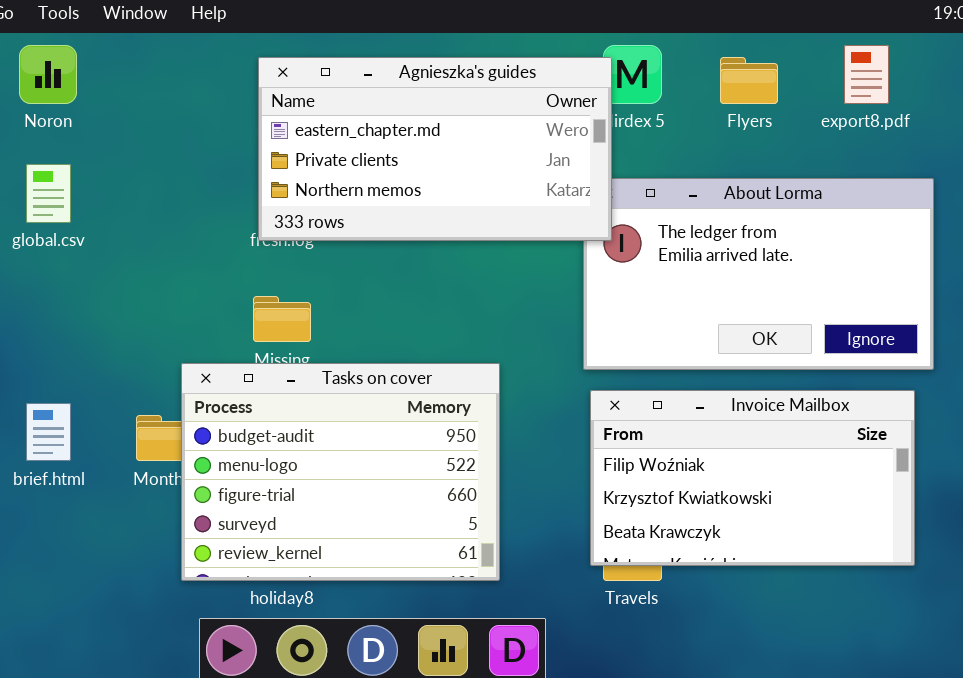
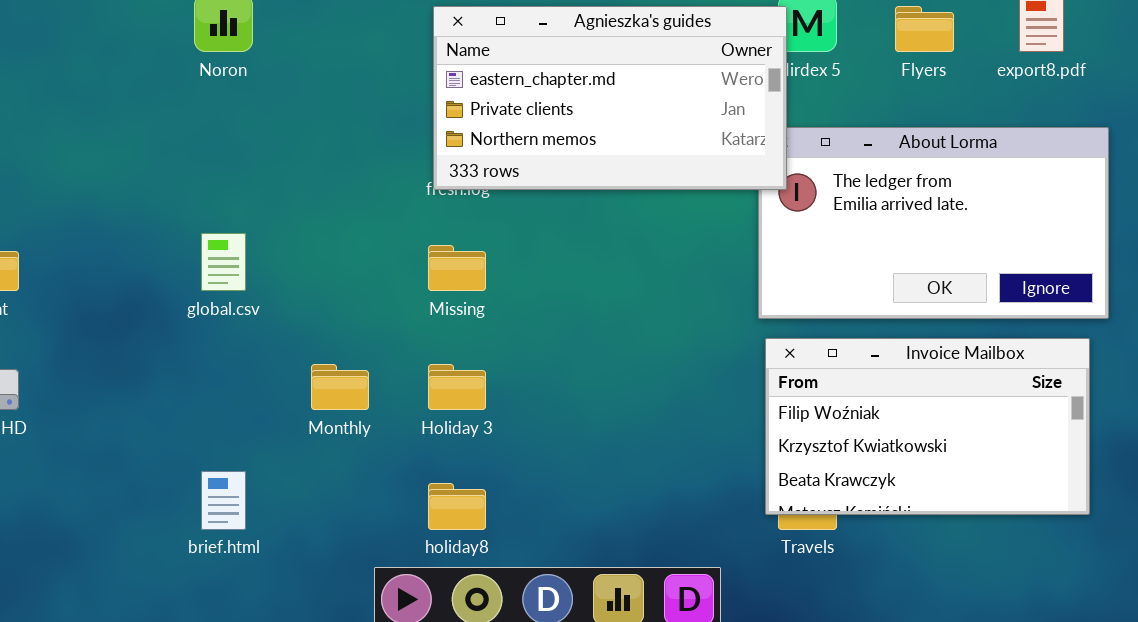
global.csv: [26,164,71,223] -> [201,233,246,291], moved
Tasks on cover: [181,363,500,581] -> none, closed
brief.html: [26,403,71,461] -> [201,471,246,530], moved

